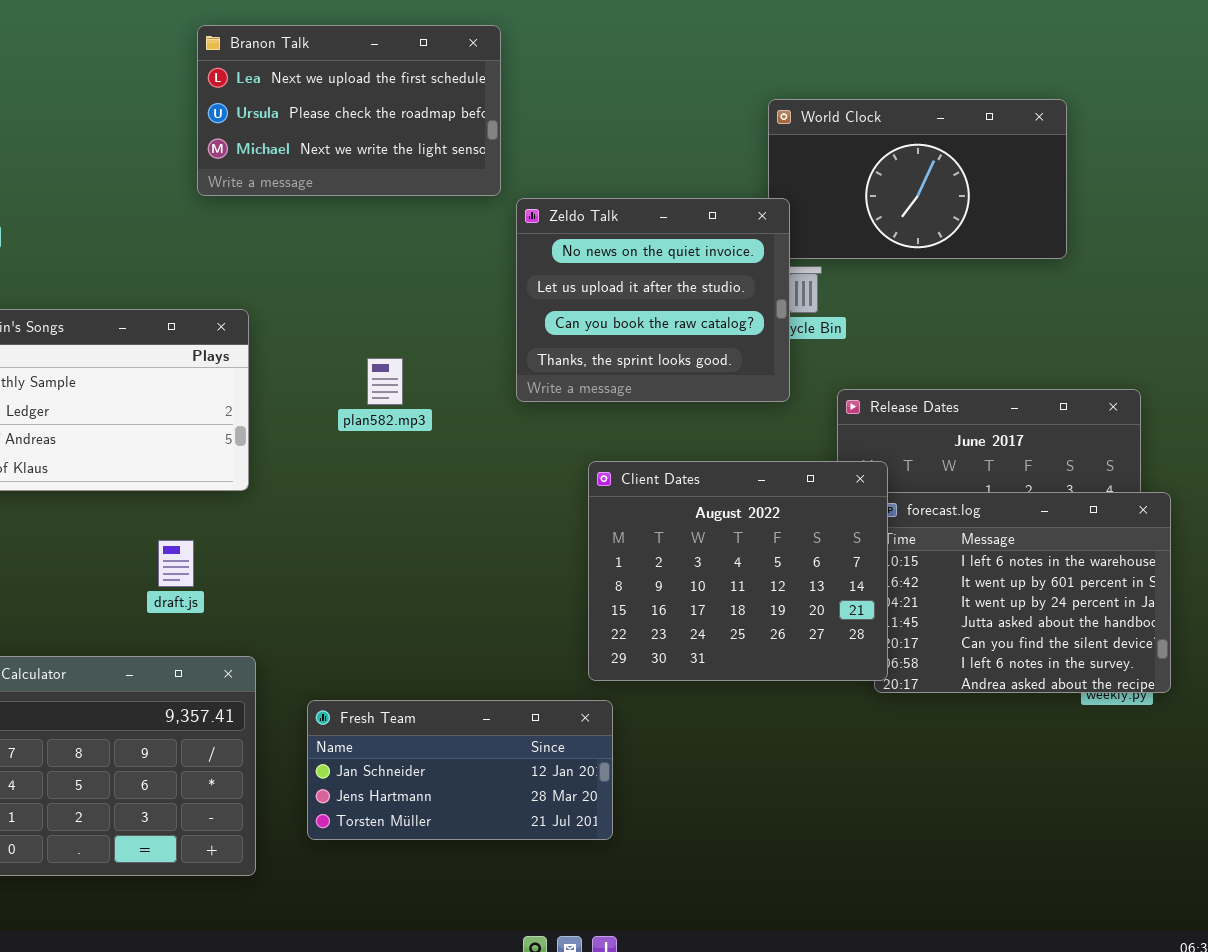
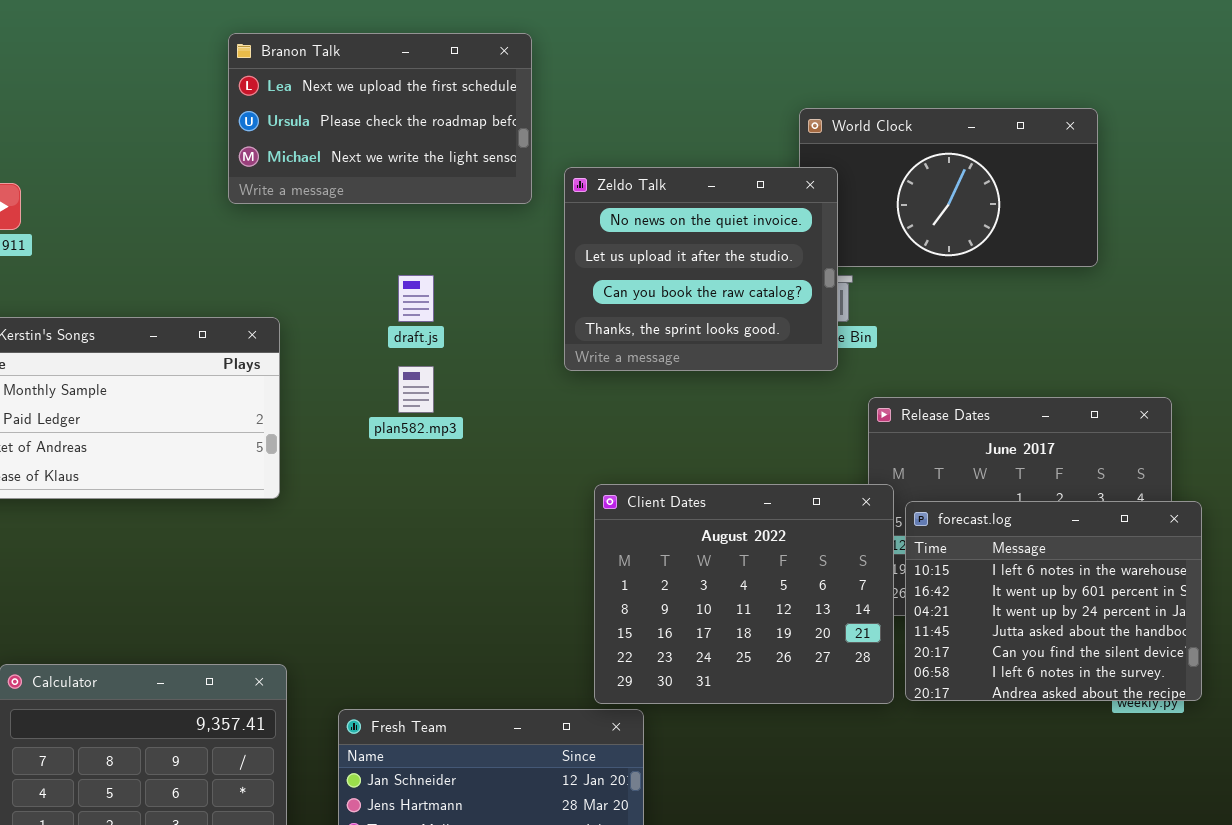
Zeldo Talk: [516,198,790,402] -> [564,167,838,371], moved
Client Dates: [588,461,888,681] -> [594,484,894,704], moved
draft.js: [158,540,194,587] -> [398,275,434,322], moved

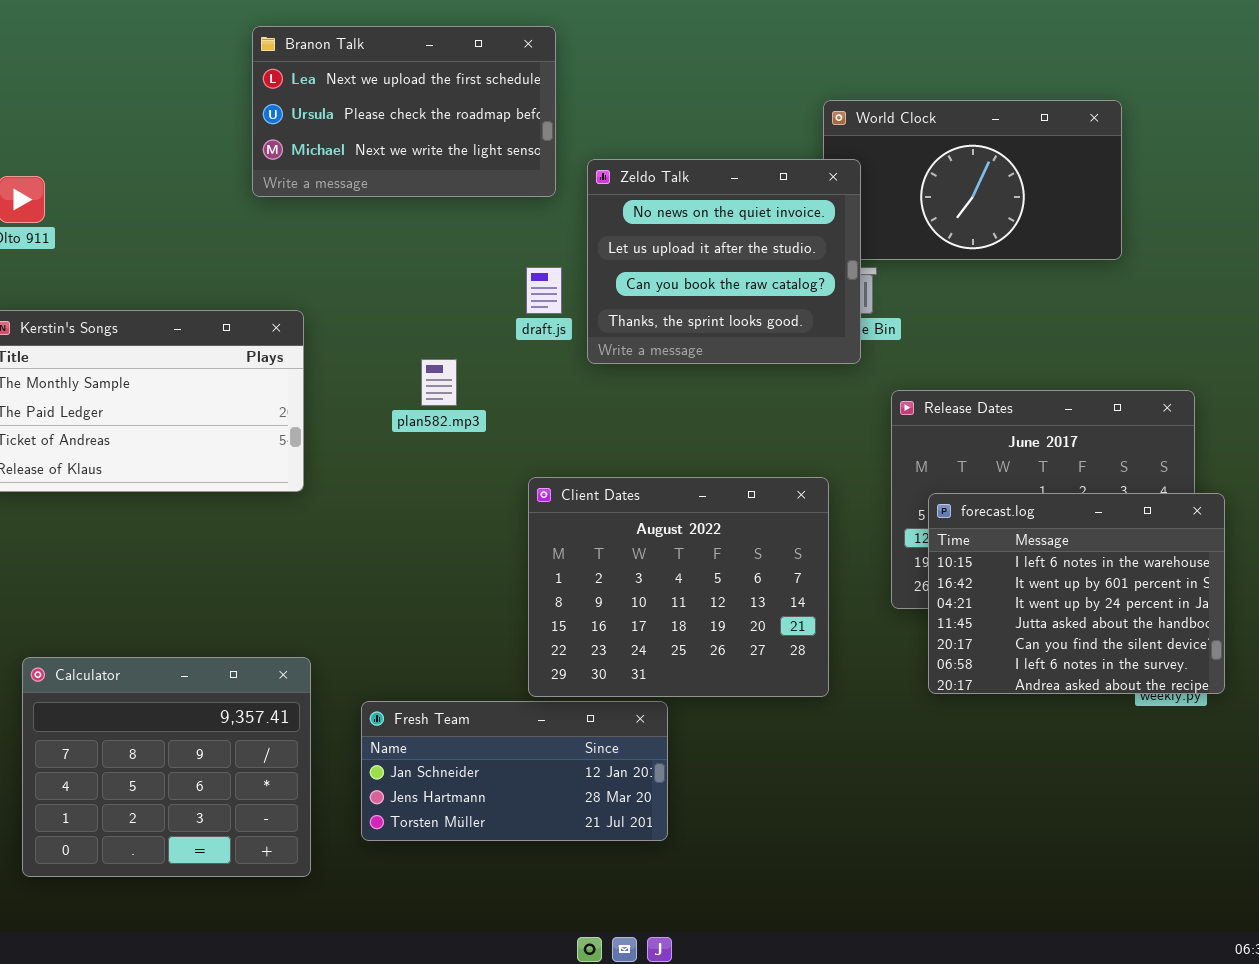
draft.js: [398,275,434,322] -> [526,267,562,314], moved
Client Dates: [594,484,894,704] -> [528,477,829,697], moved

